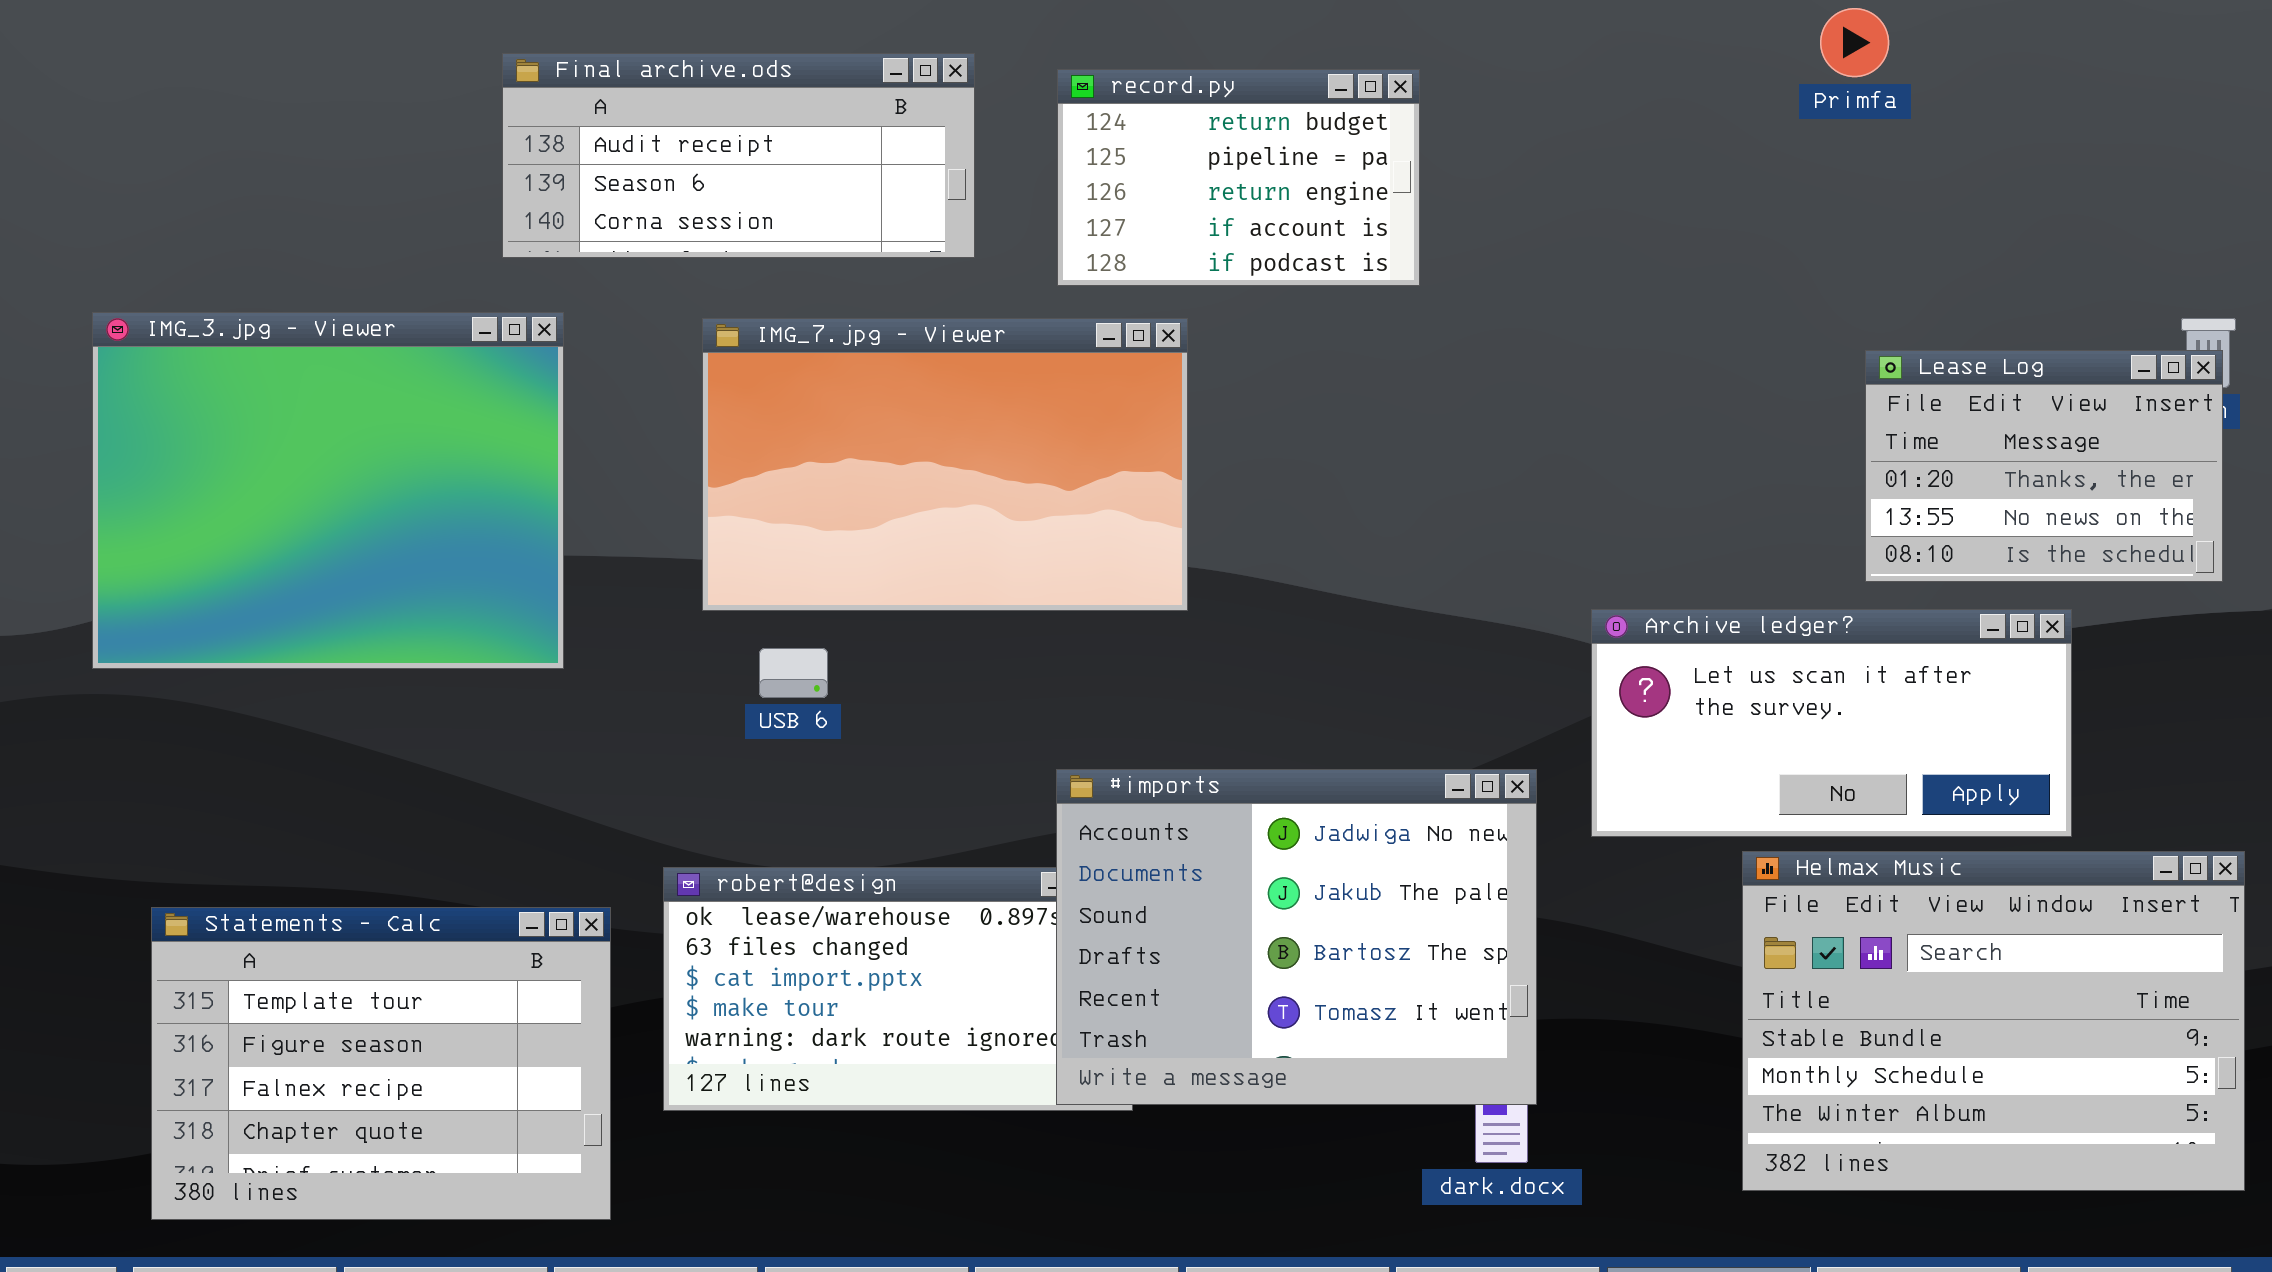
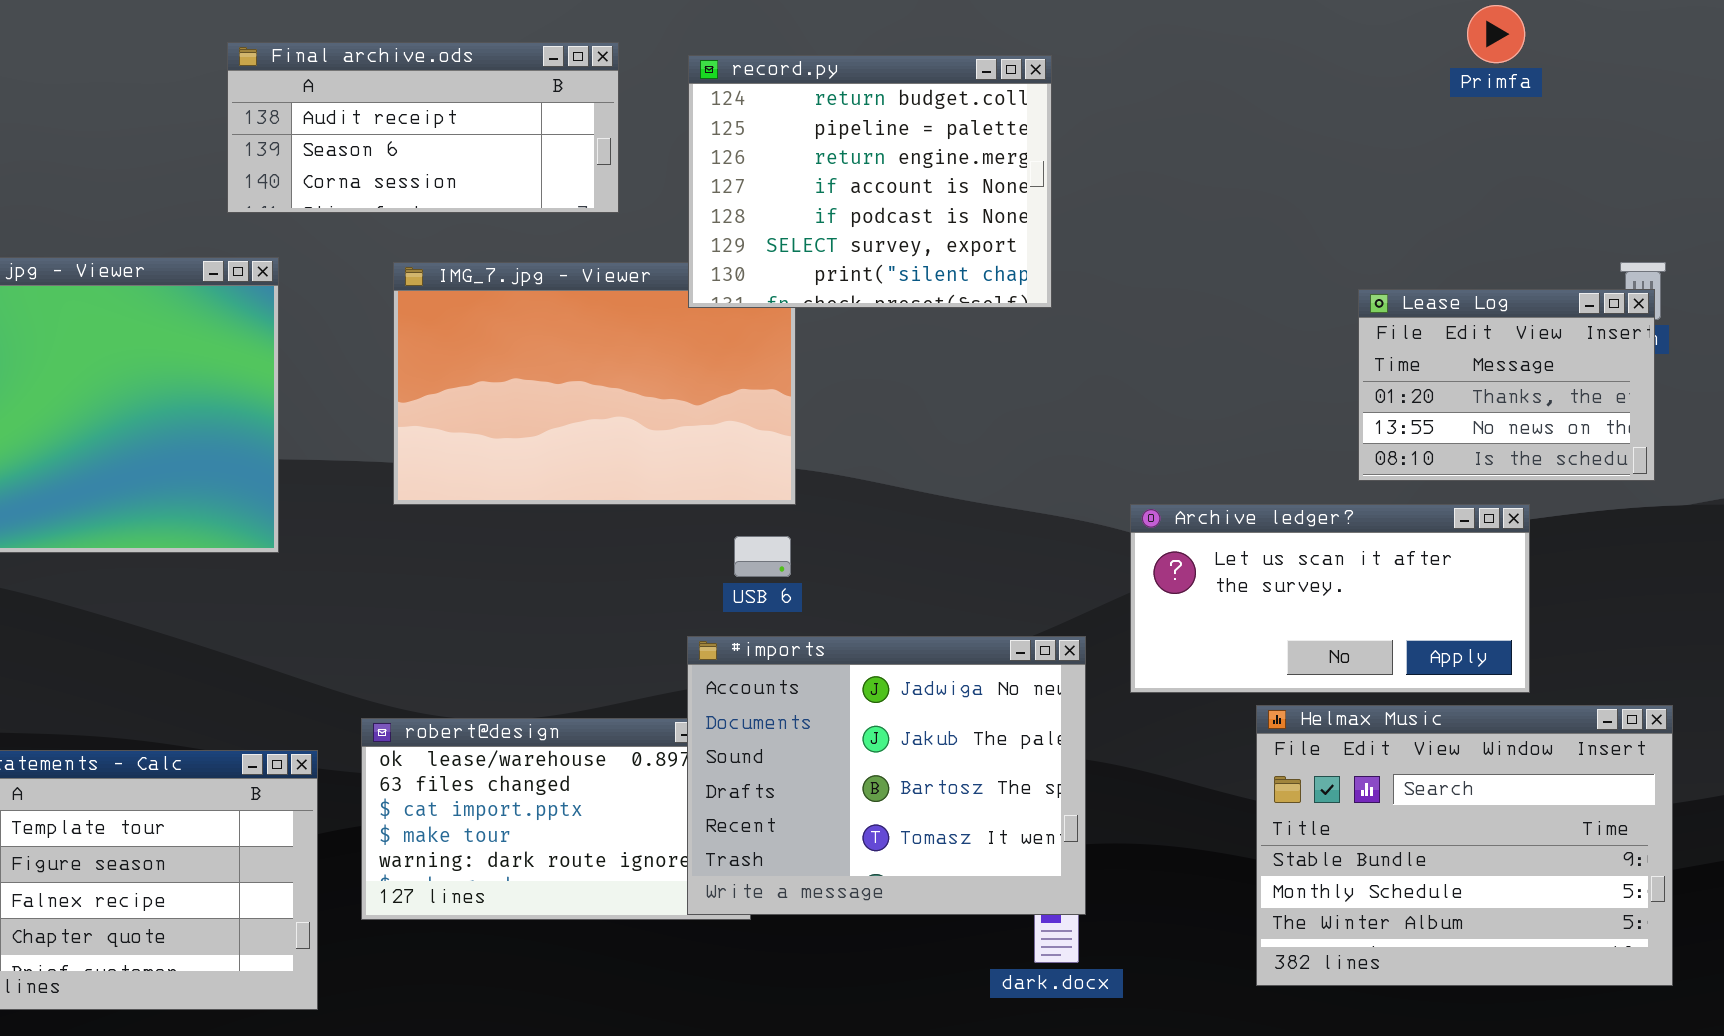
Primfa: [1820,8,1889,77] -> [1467,5,1525,63], moved
record.py: [1057,69,1420,286] -> [688,55,1052,308], resized
USB 6: [759,648,828,698] -> [734,536,791,577], moved

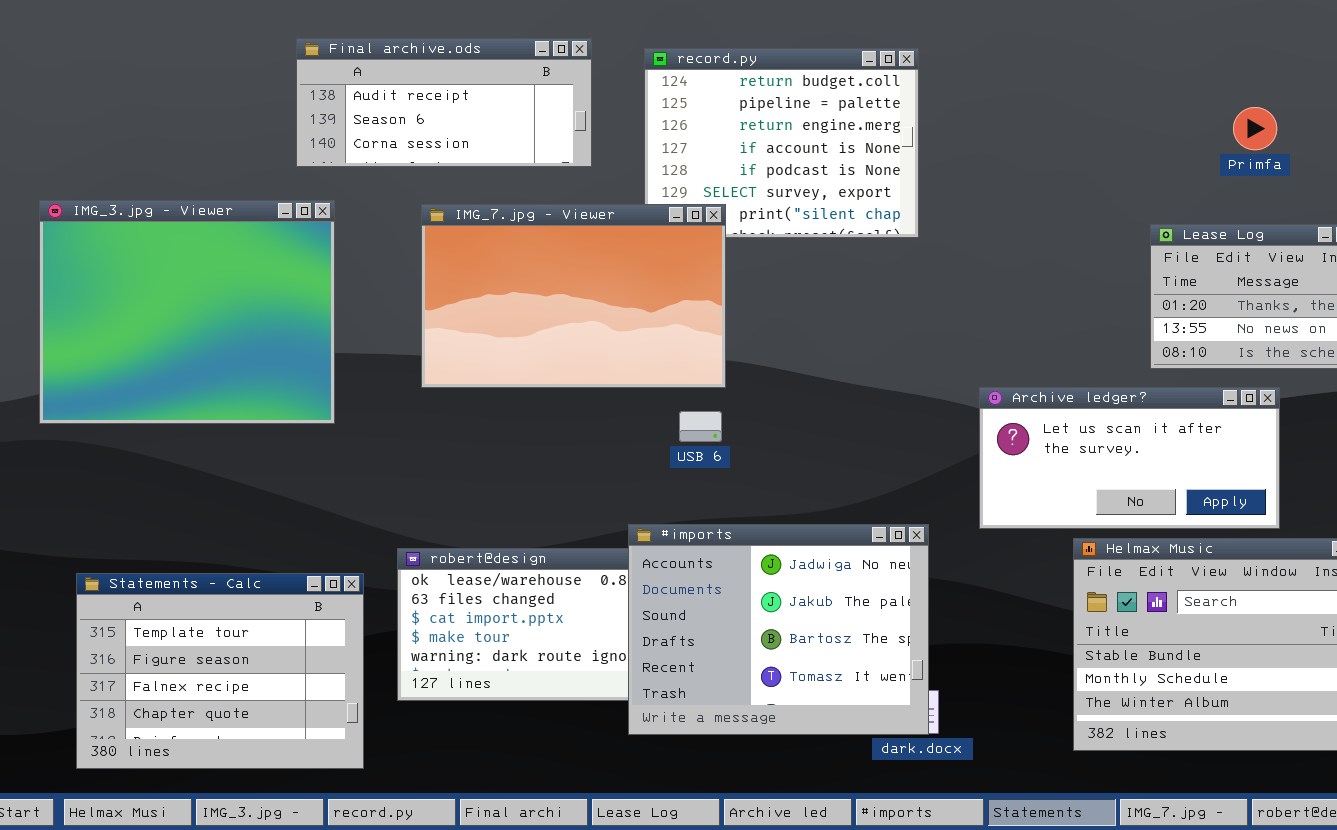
Primfa: [1467,5,1525,63] -> [1233,107,1277,150], moved
IMG_7.jpg - Viewer: [393,262,796,505] -> [421,204,726,388], raised
#imports: [687,636,1086,915] -> [628,524,929,735], moved

